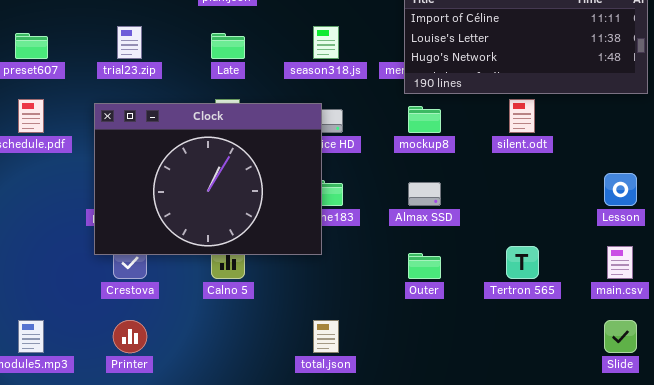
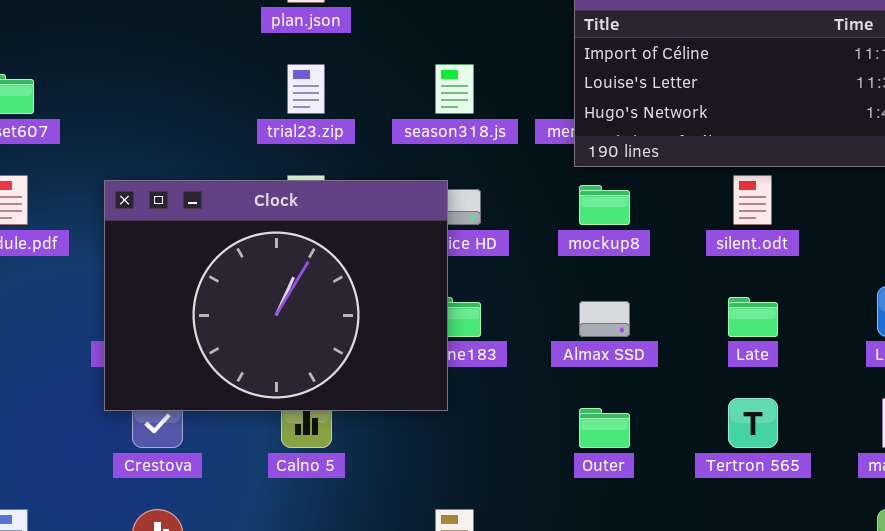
trial23.zip: [117,26,142,59] -> [287,64,325,114], moved
Late: [211,33,245,59] -> [728,297,778,337], moved

